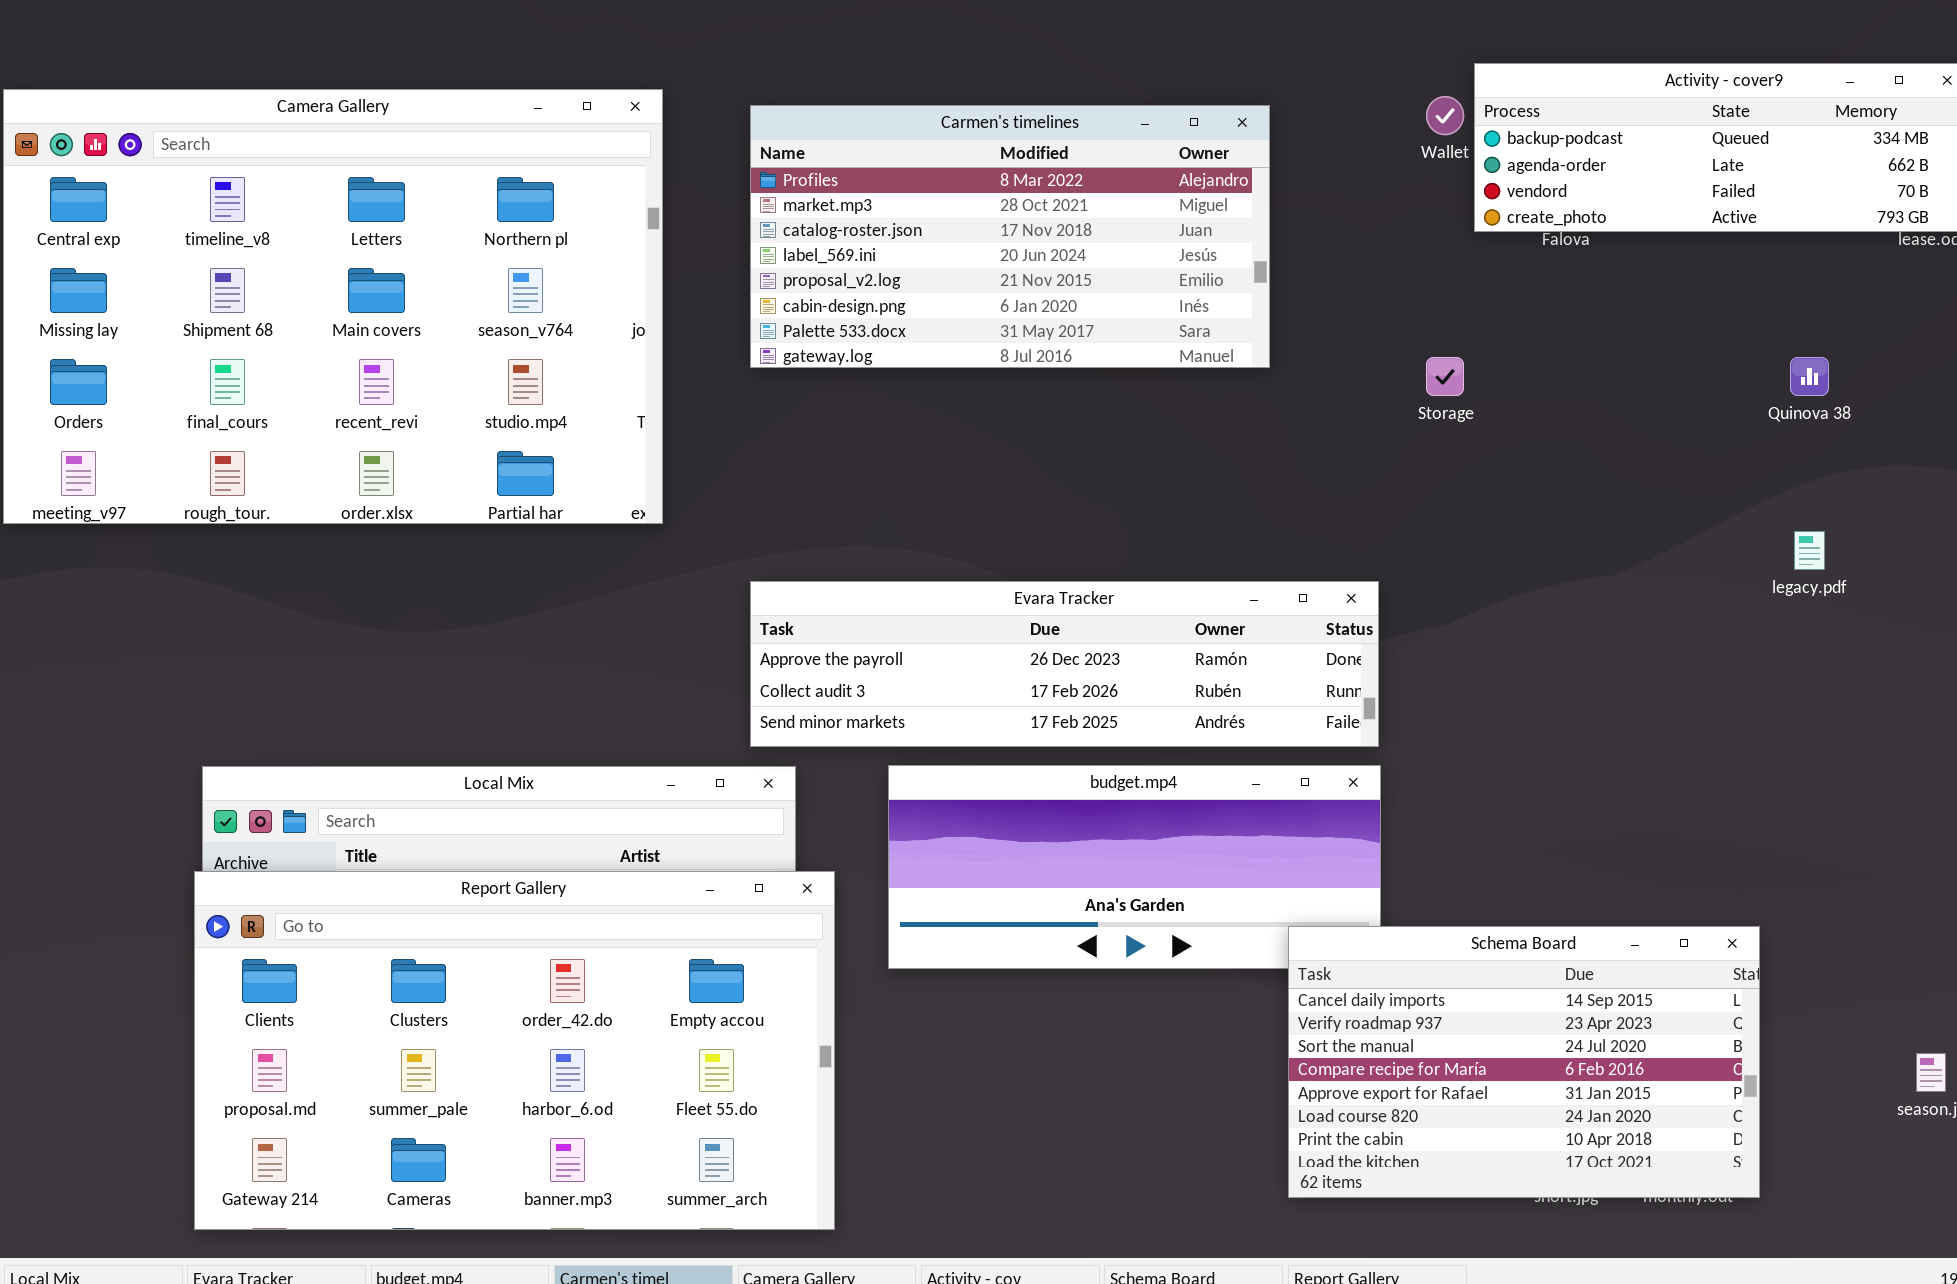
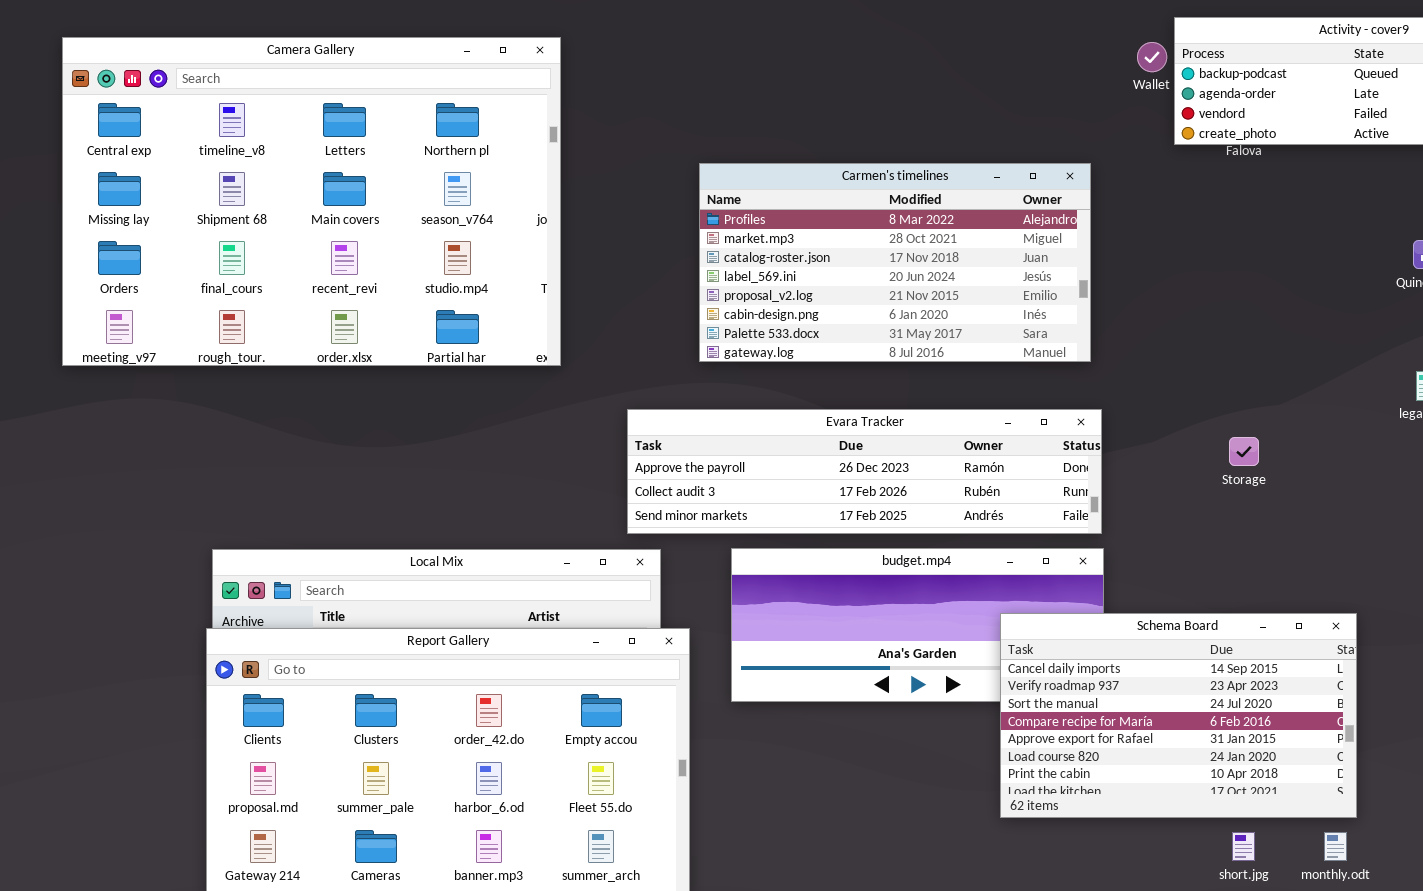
Carmen's timelines: [750,105,1270,368] -> [699,163,1091,362], moved
Storage: [1426,357,1464,396] -> [1229,437,1259,466], moved
Schema Board: [1288,926,1760,1198] -> [1000,613,1357,818], moved

